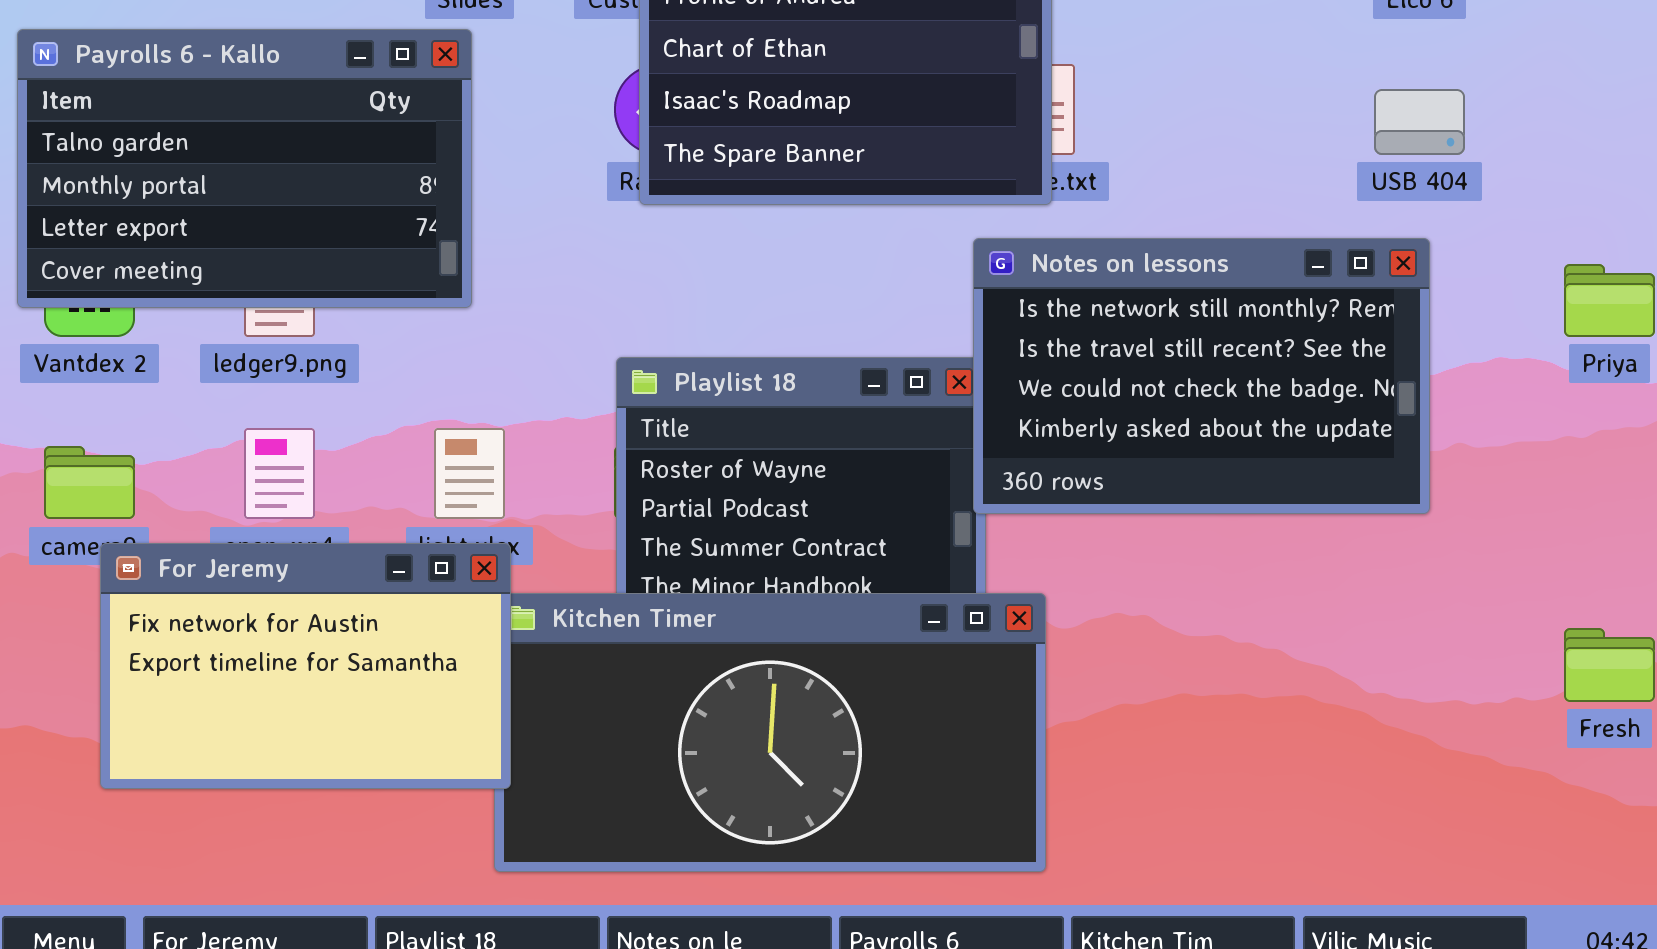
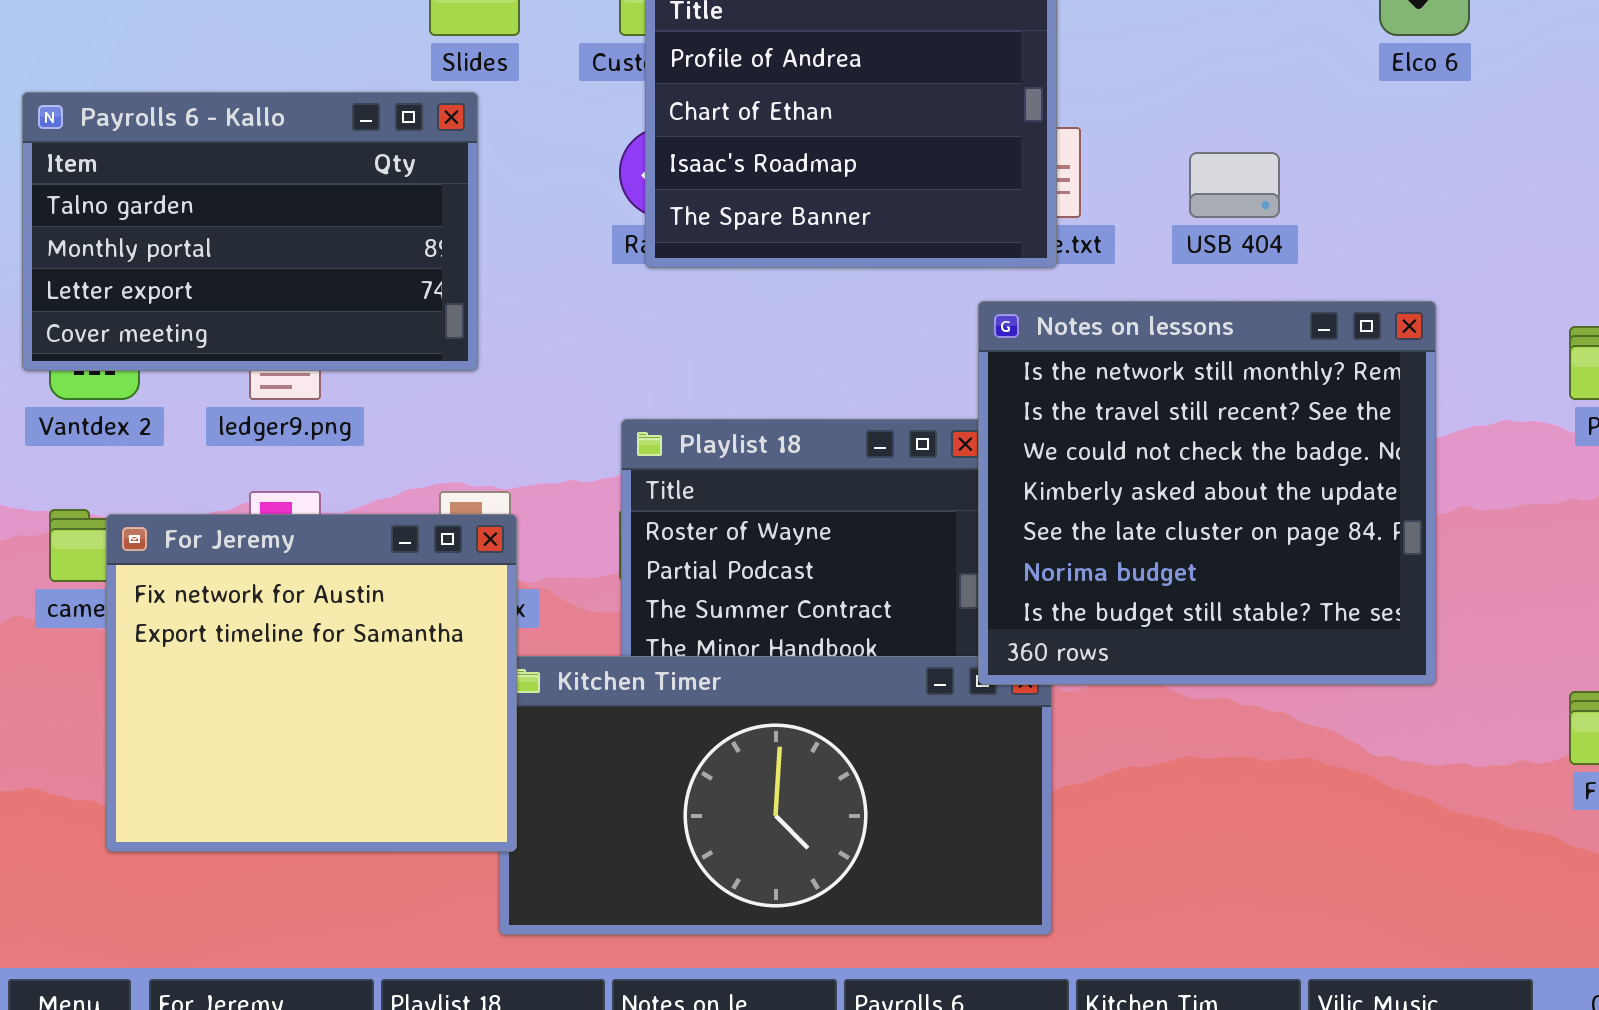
USB 404: [1374,89,1465,155] -> [1189,152,1280,218], moved
Notes on lessons: [973,238,1430,514] -> [978,301,1436,685], resized
For Jeremy: [100,543,511,789] -> [106,514,517,852], resized

